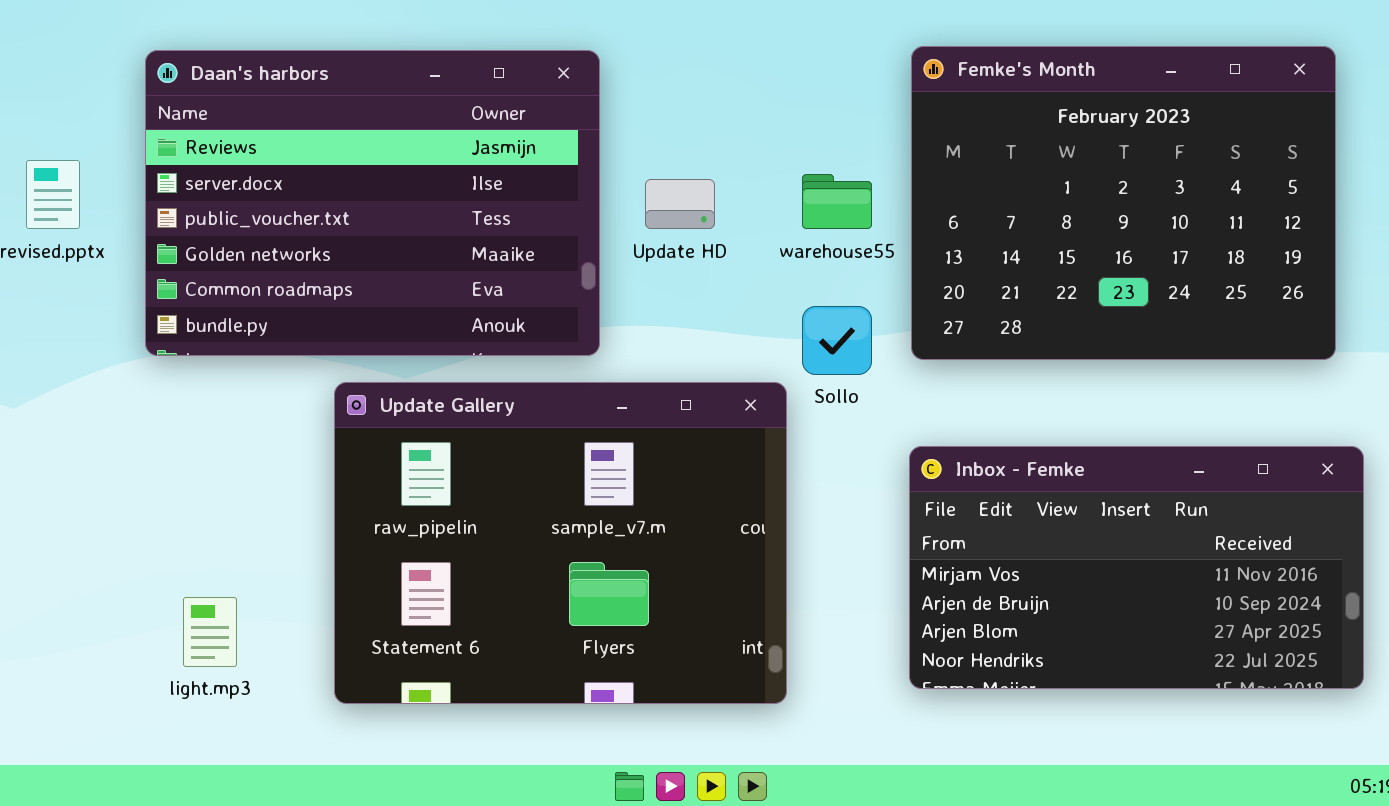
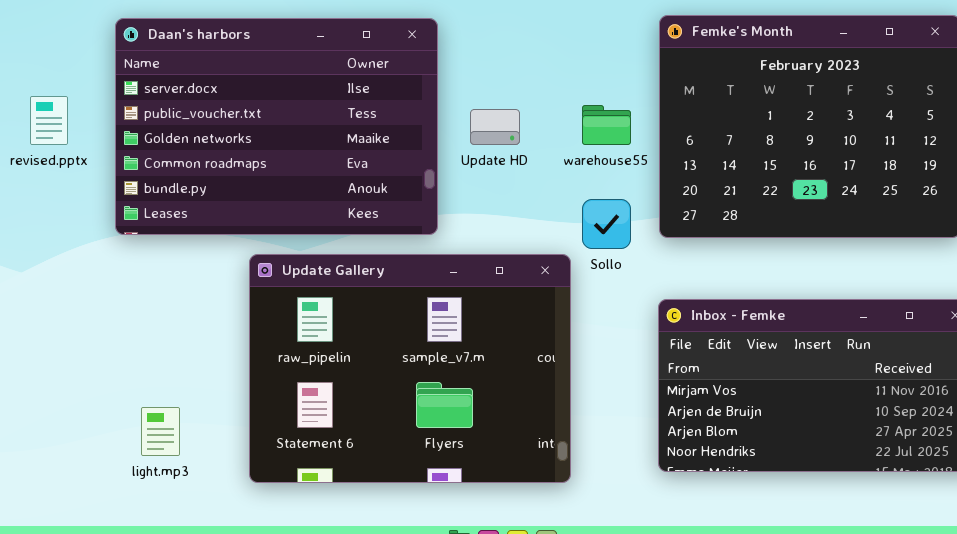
Daan's harbors: [145,50,600,356] -> [115,18,438,235], scrolled down 1 row

